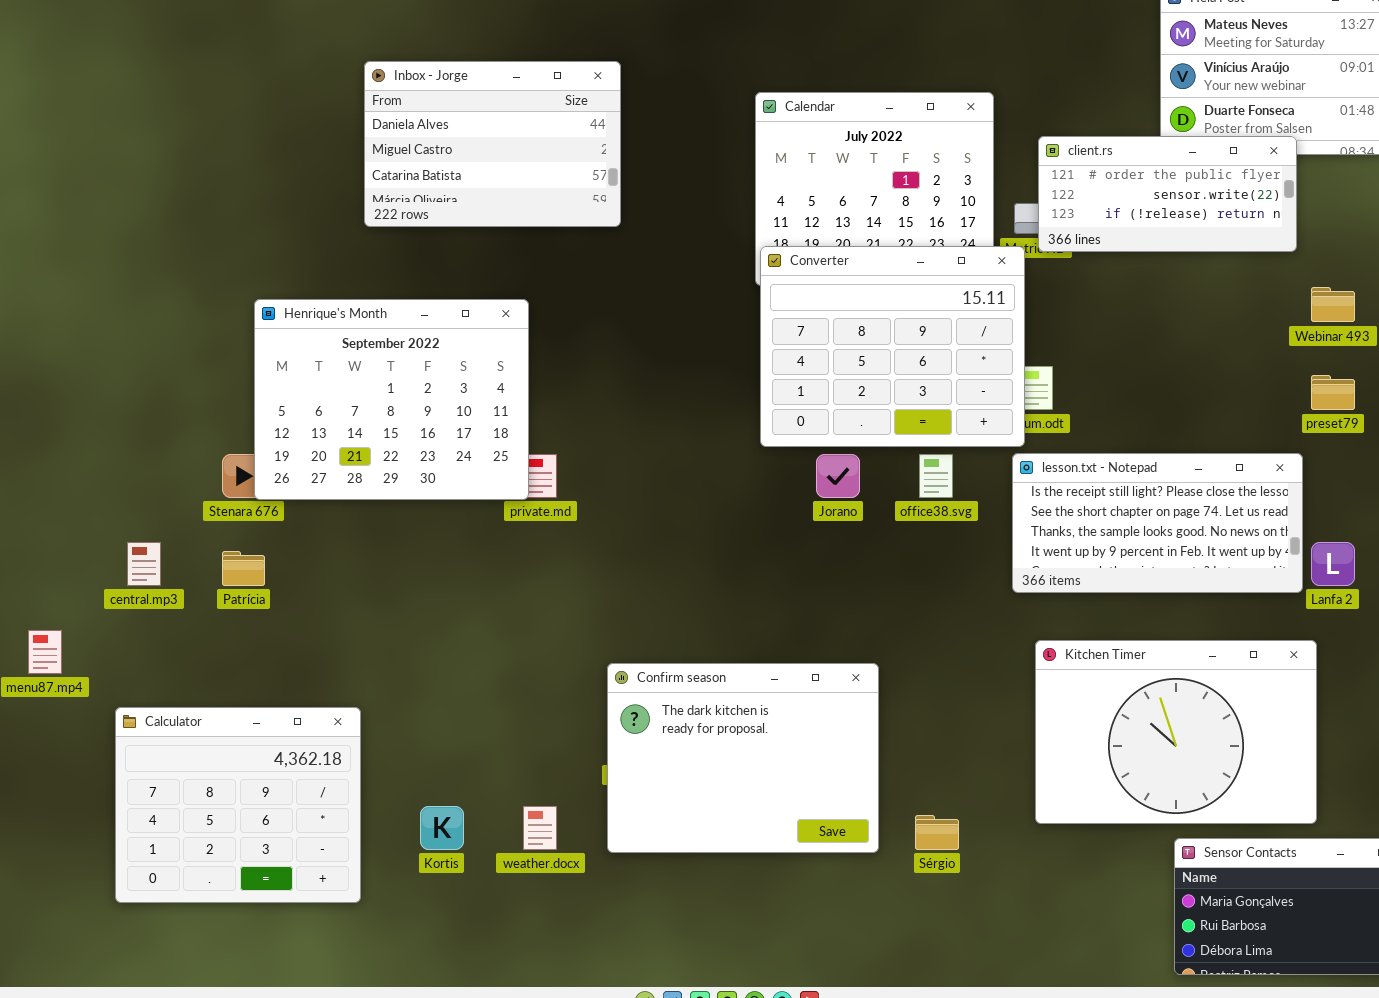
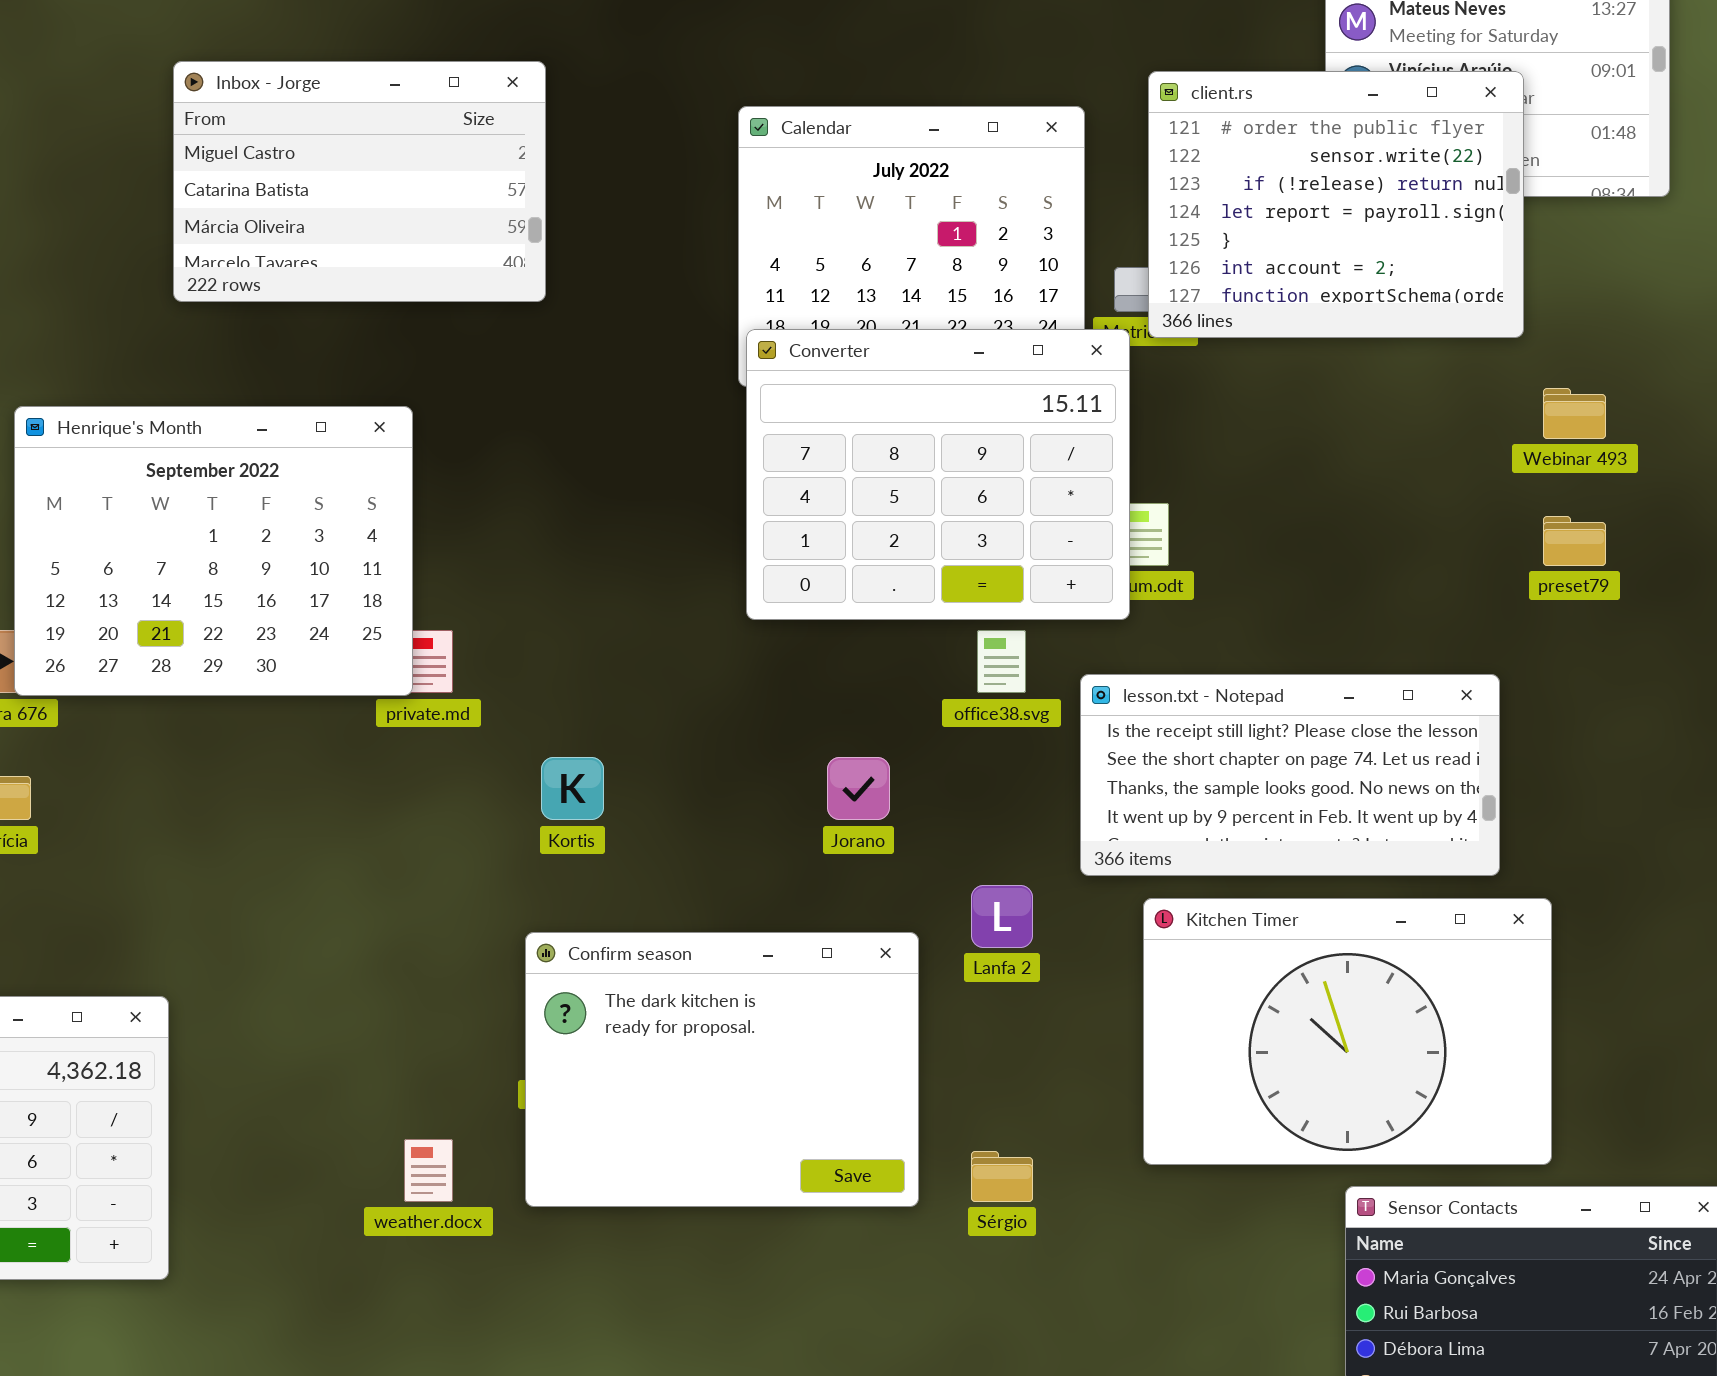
Inbox - Jorge: [364,61,621,227] -> [173,61,546,302], scrolled down 1 row
client.rs: [1038,136,1297,252] -> [1148,71,1524,338], resized
lesson.txt - Notepad: [1012,453,1303,593] -> [1080,674,1500,876], moved
Jorano: [816,454,860,498] -> [827,757,890,820], moved
Lanfa 2: [1311,542,1355,586] -> [971,885,1033,948], moved
Kortis: [420,806,464,850] -> [541,757,604,820], moved

